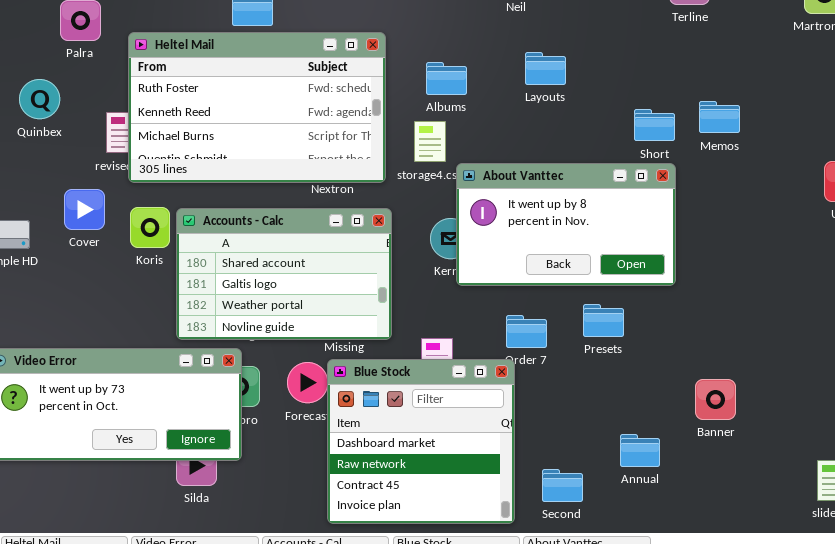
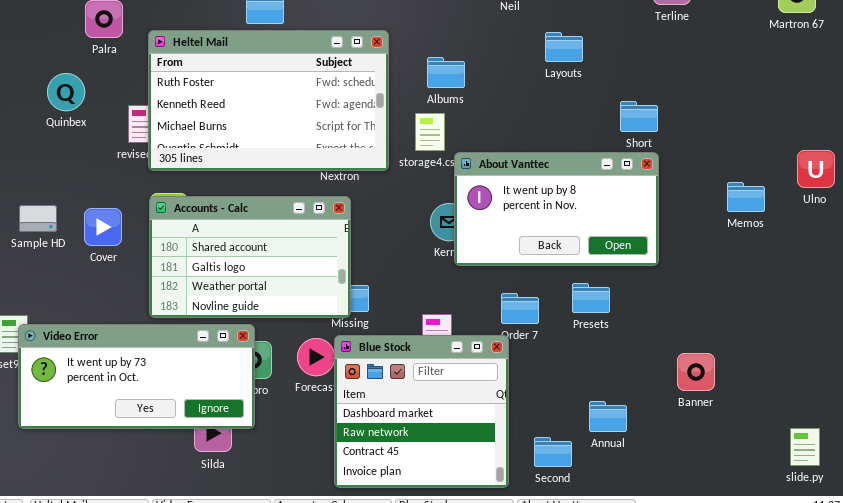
Layouts: [525,52,566,85] -> [545,32,583,62], moved
Memos: [699,101,740,133] -> [727,182,765,212], moved
Cover: [64,189,105,230] -> [84,208,122,246], moved
Accounts - Calc: [176,208,392,340] -> [149,196,351,318], moved
Annual: [620,434,660,467] -> [589,401,627,432], moved

